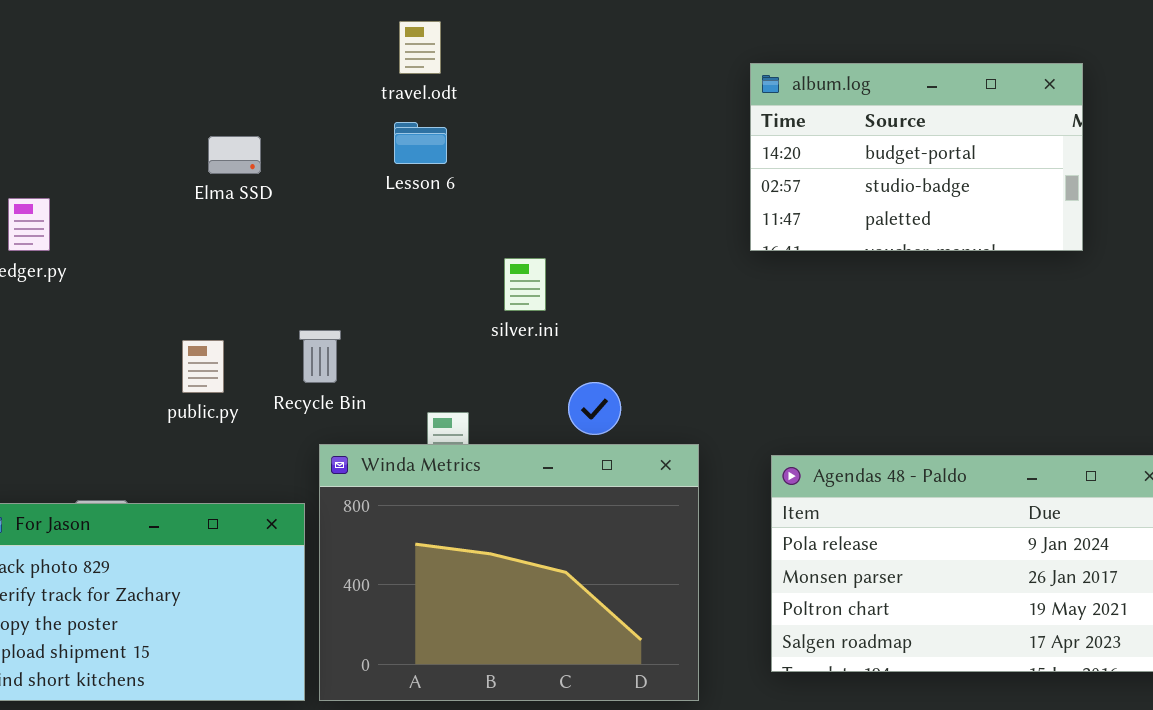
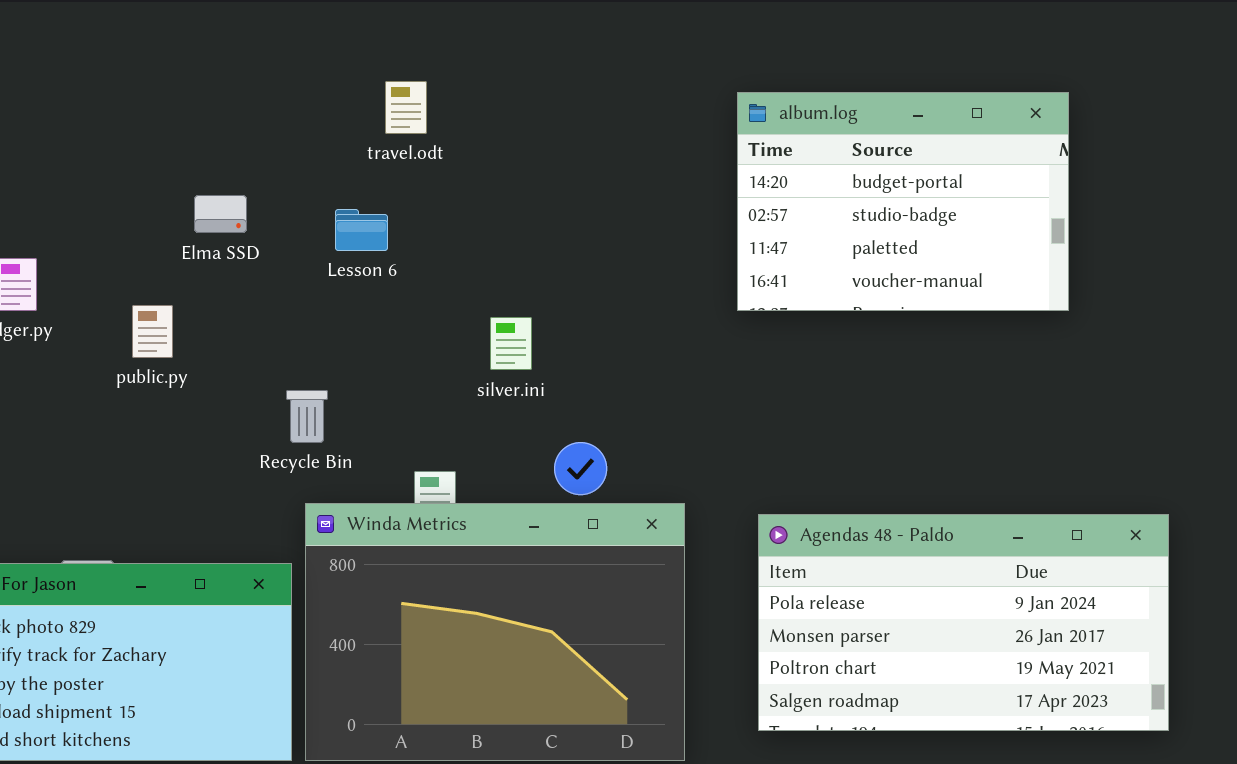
album.log: [750,63,1083,251] -> [737,92,1069,311], resized
Lesson 6: [394,122,447,164] -> [335,209,388,251], moved
public.py: [182,340,224,393] -> [132,305,173,358], moved

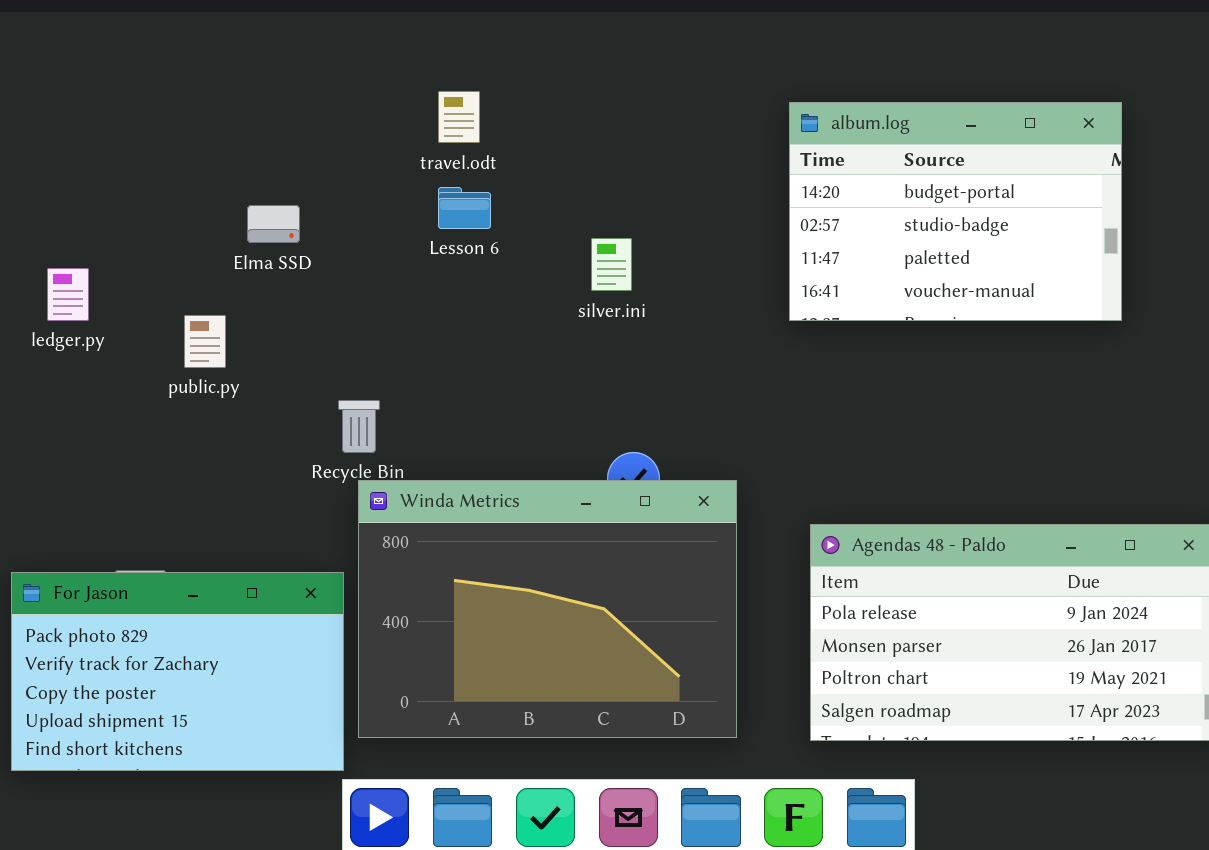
Lesson 6: [335,209,388,251] -> [438,187,491,229], moved
silver.ini: [490,317,532,370] -> [591,238,632,291], moved
Winda Metrics: [305,503,685,761] -> [358,480,737,738], moved

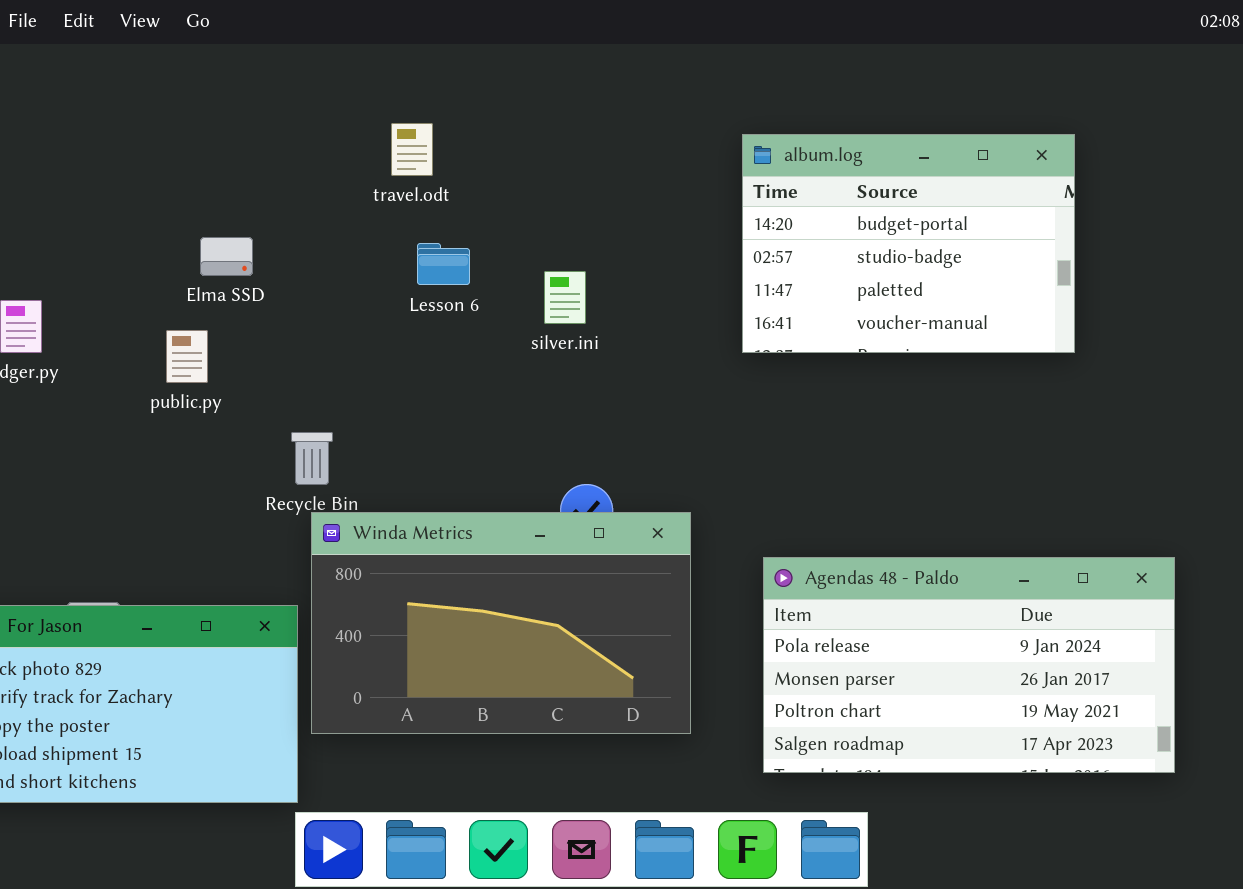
Lesson 6: [438,187,491,229] -> [417,243,470,285], moved
public.py: [184,315,226,368] -> [166,330,208,383], moved
Winda Metrics: [358,480,737,738] -> [311,512,691,734], resized

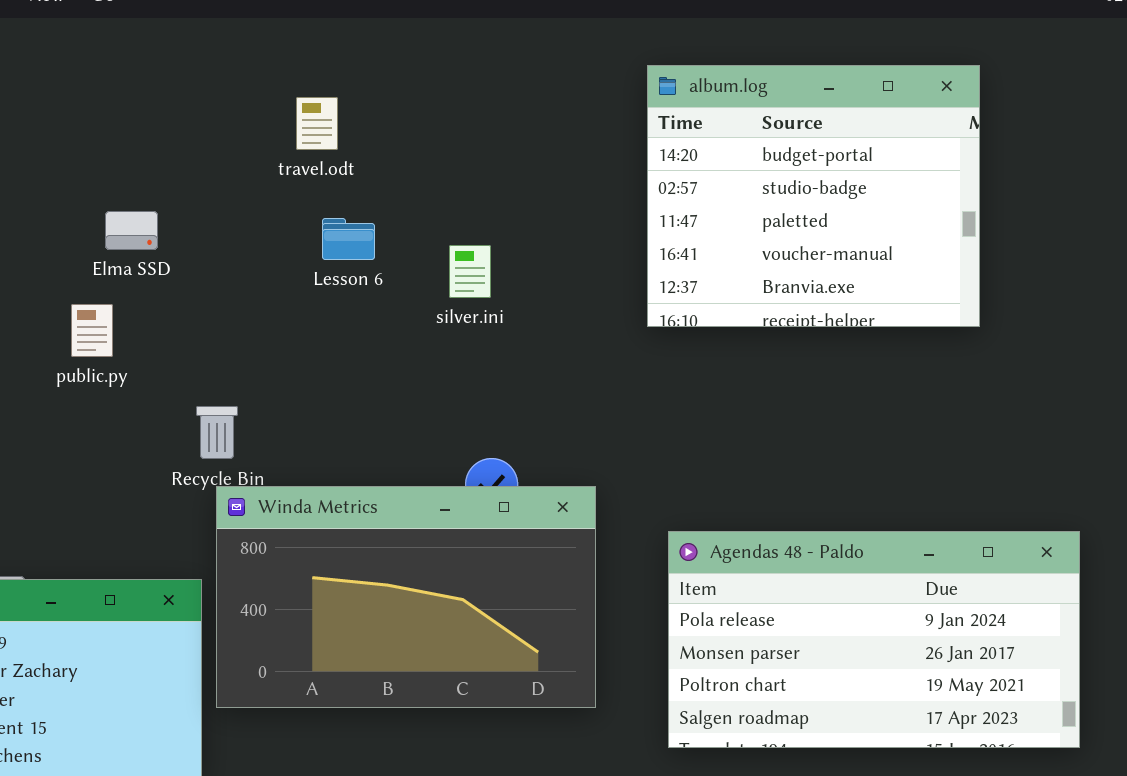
album.log: [742,134,1075,353] -> [647,65,980,327], resized

